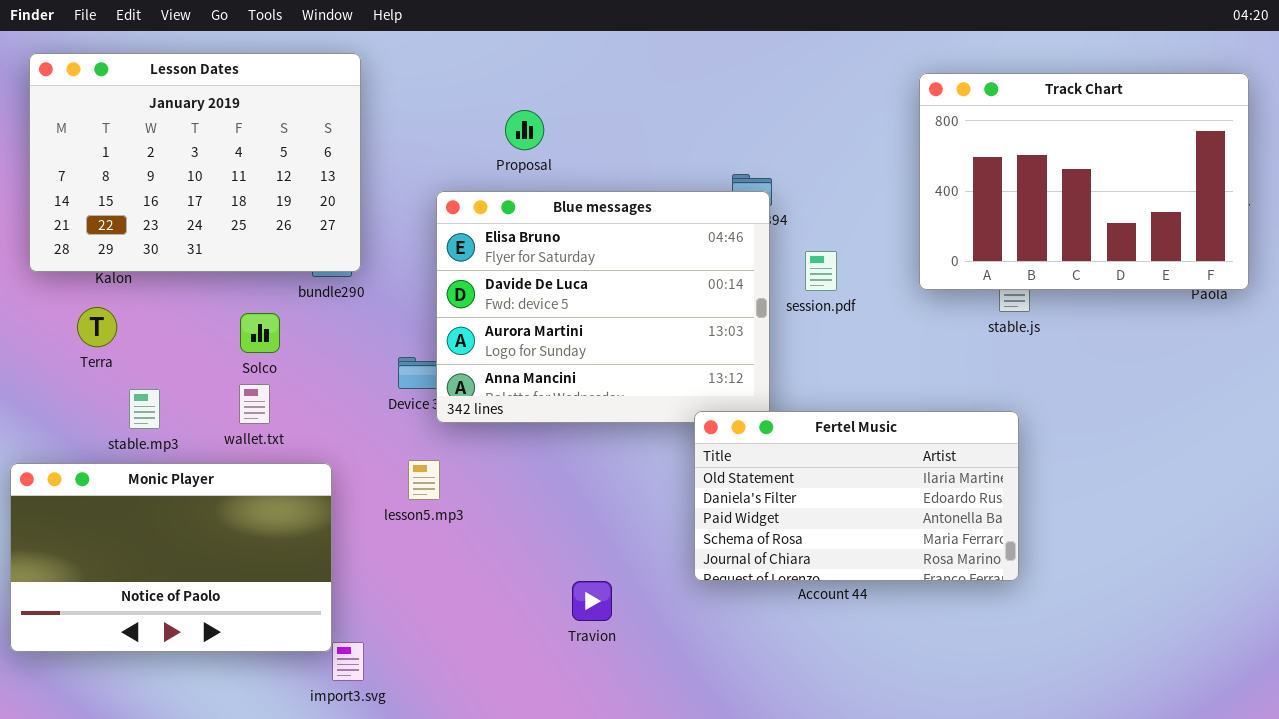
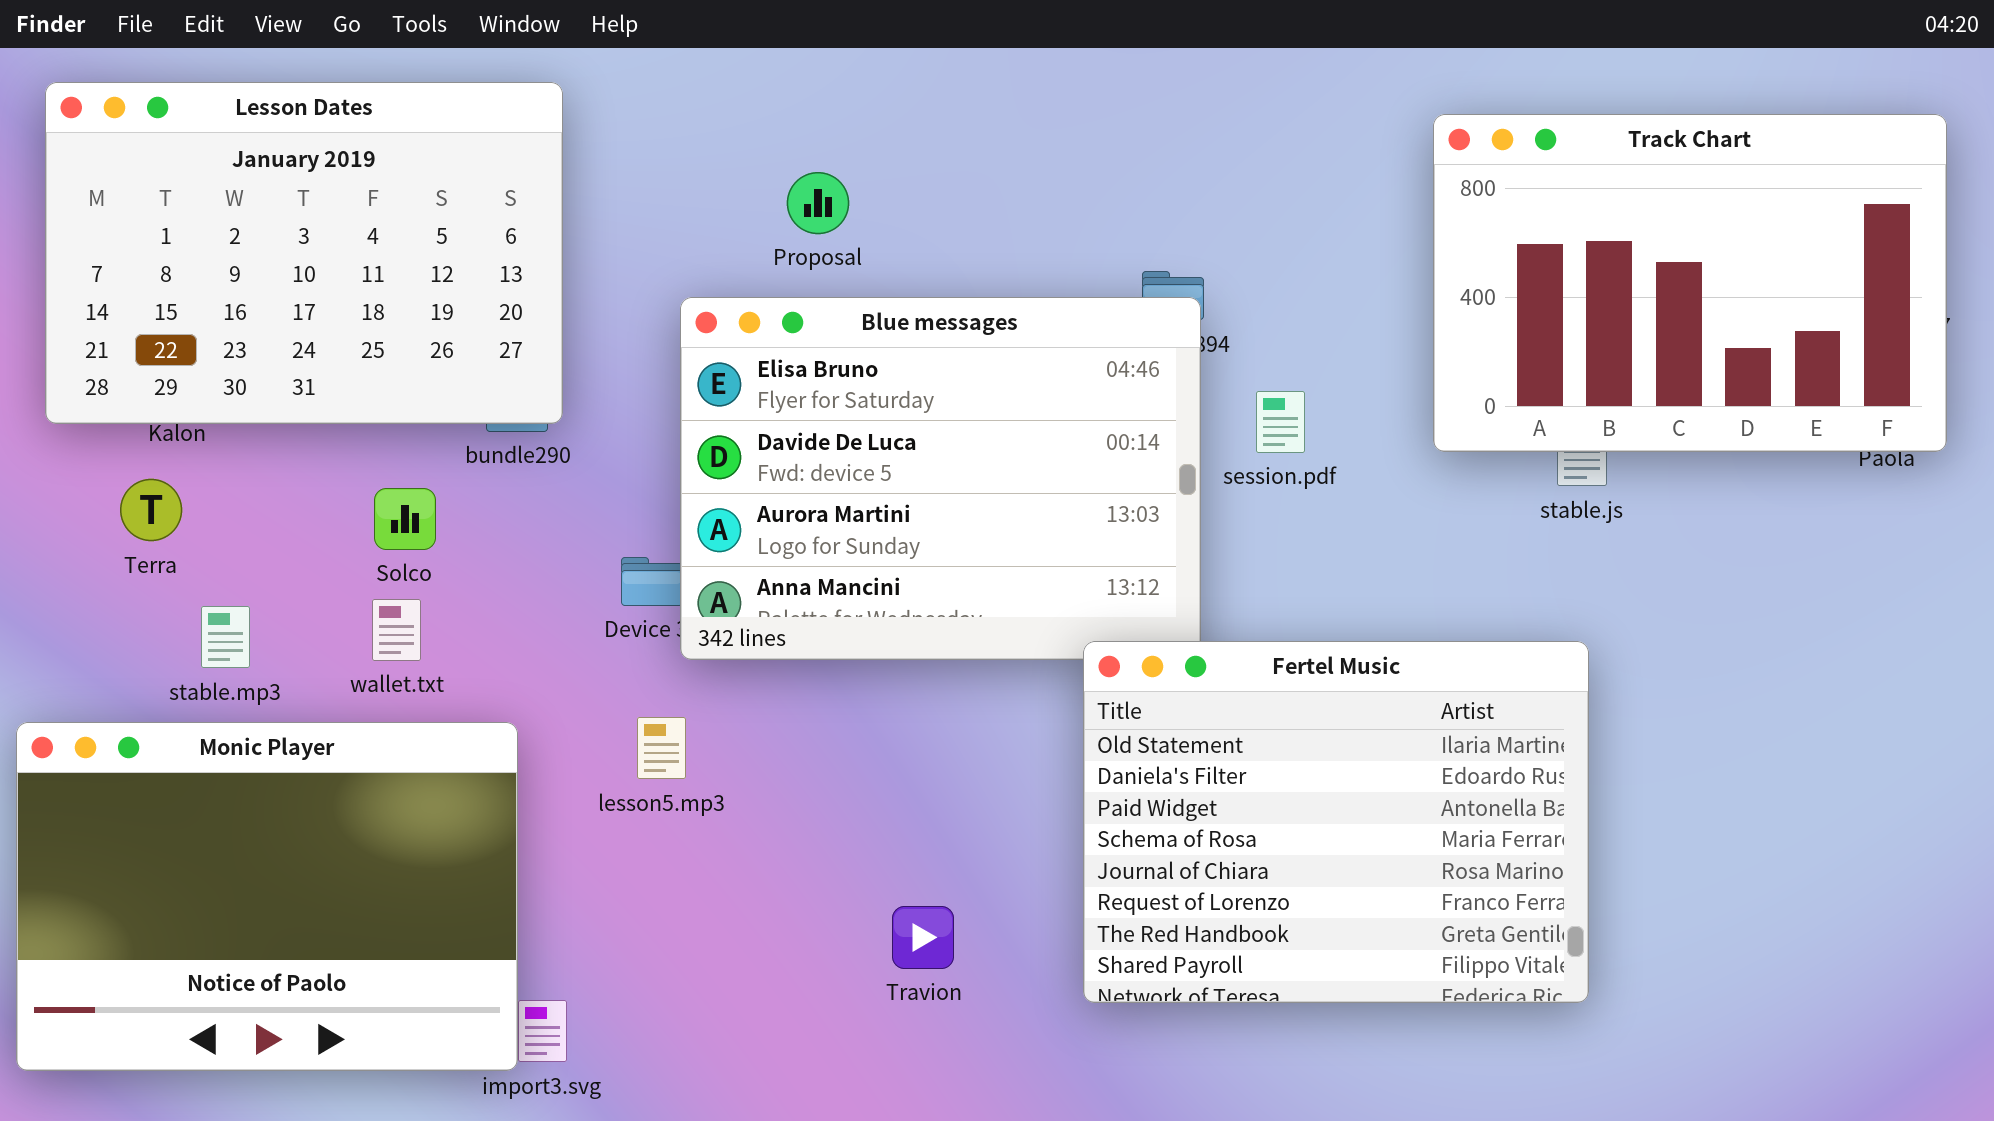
Fertel Music: [694,411,1019,581] -> [1083,641,1589,1003], resized
Monic Player: [10,463,332,652] -> [16,722,518,1071], resized

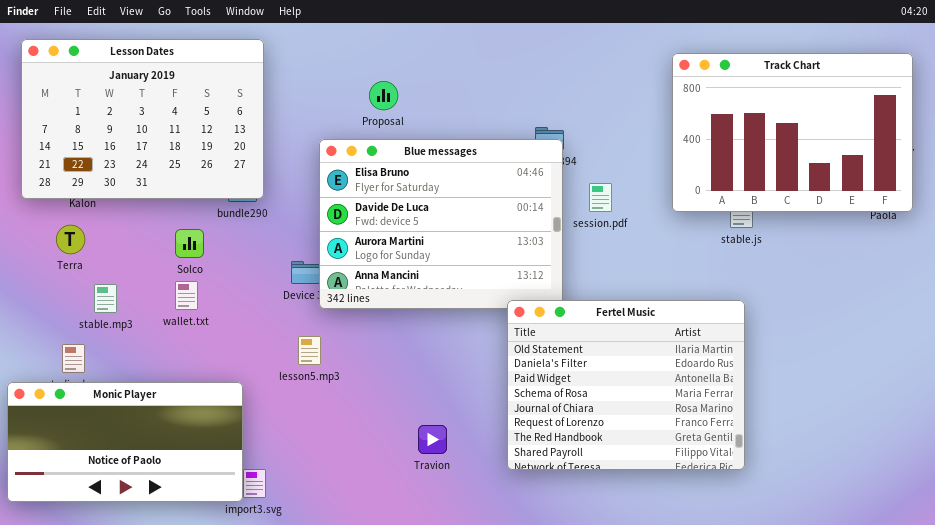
Monic Player: [16,722,518,1071] -> [7,382,243,502], resized

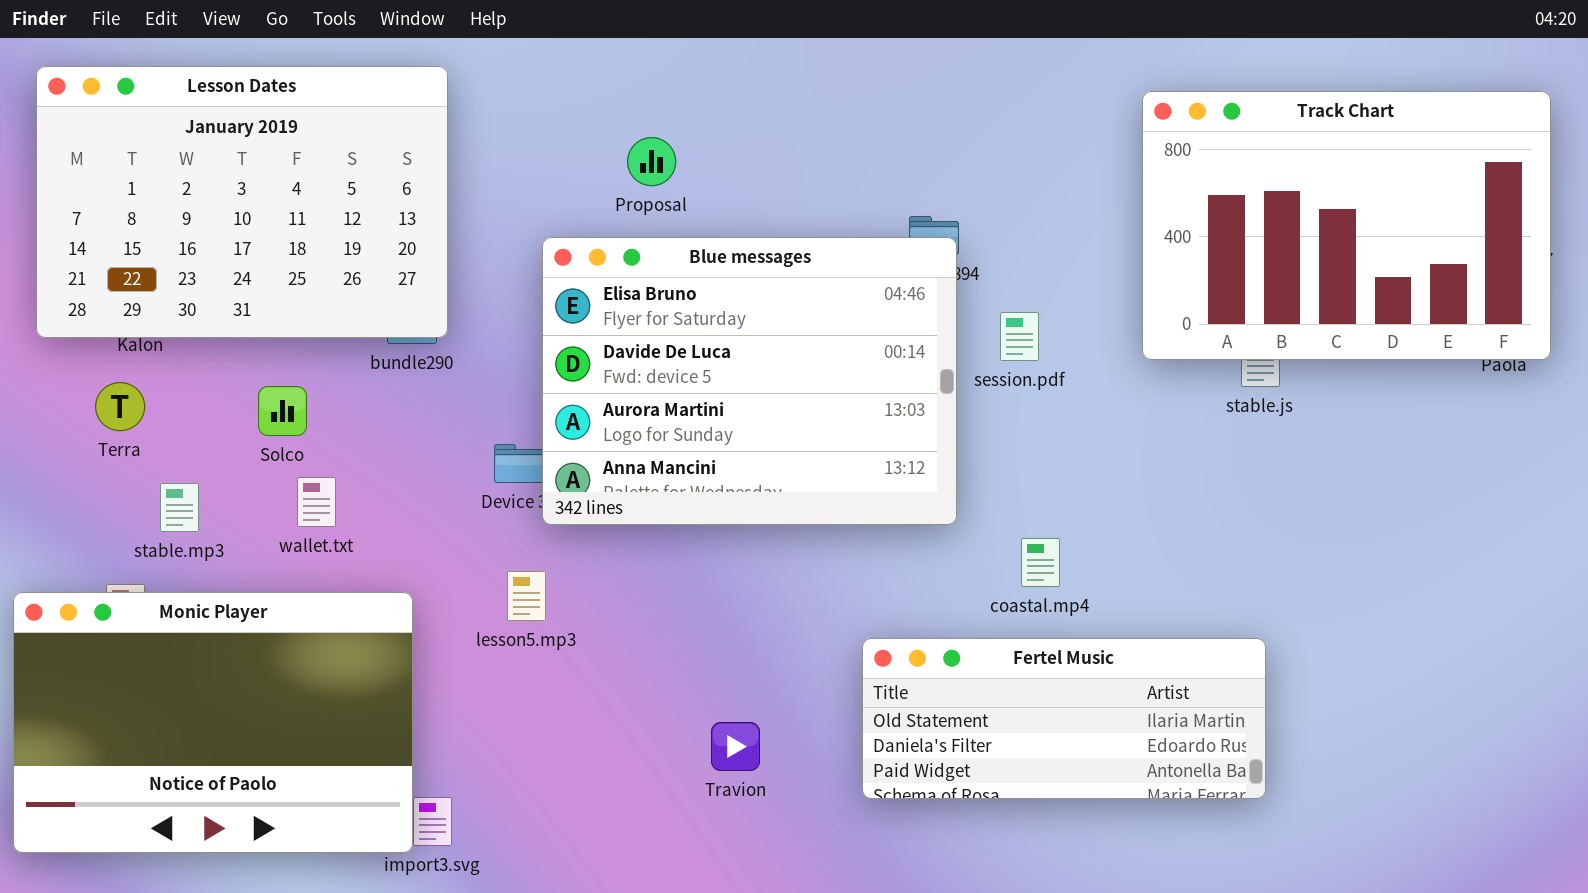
Solco: [175,229,204,258] -> [258,386,307,436], moved
Fertel Music: [507,300,745,470] -> [862,638,1266,799], resized
Monic Player: [7,382,243,502] -> [13,592,413,853], resized

